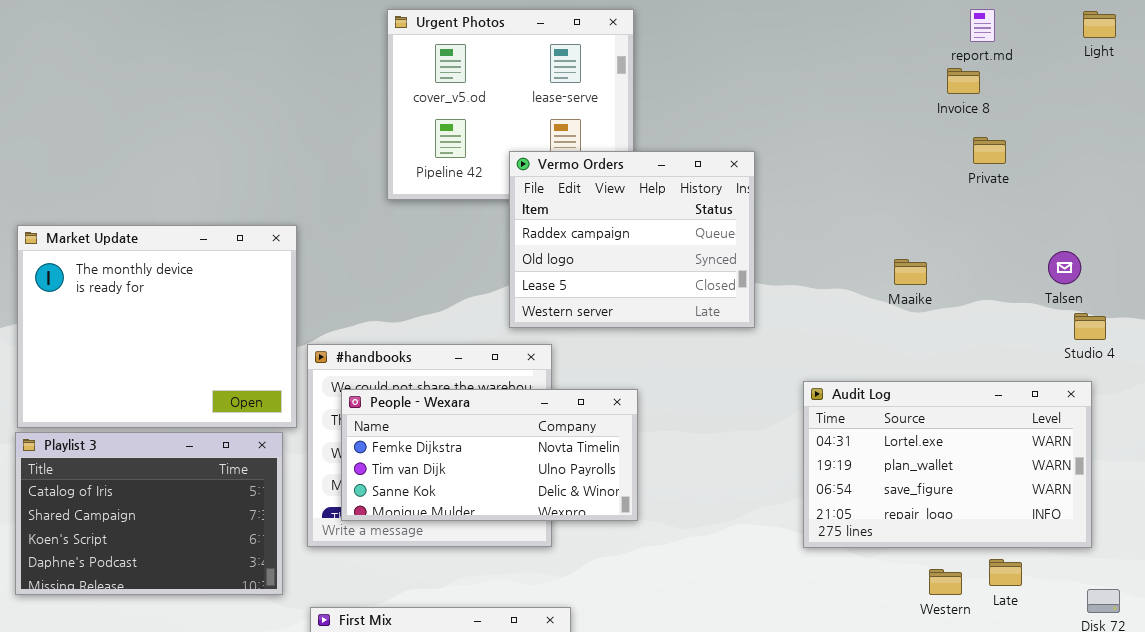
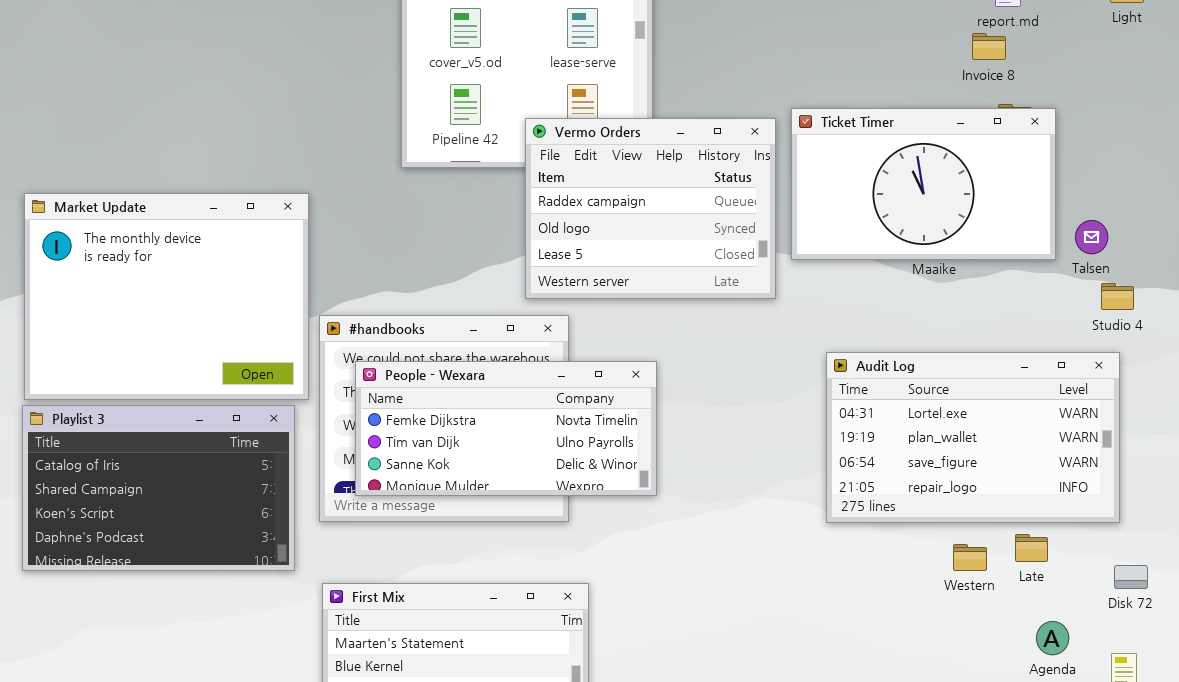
Ticket Timer: none -> [791,108,1056,260], opened

